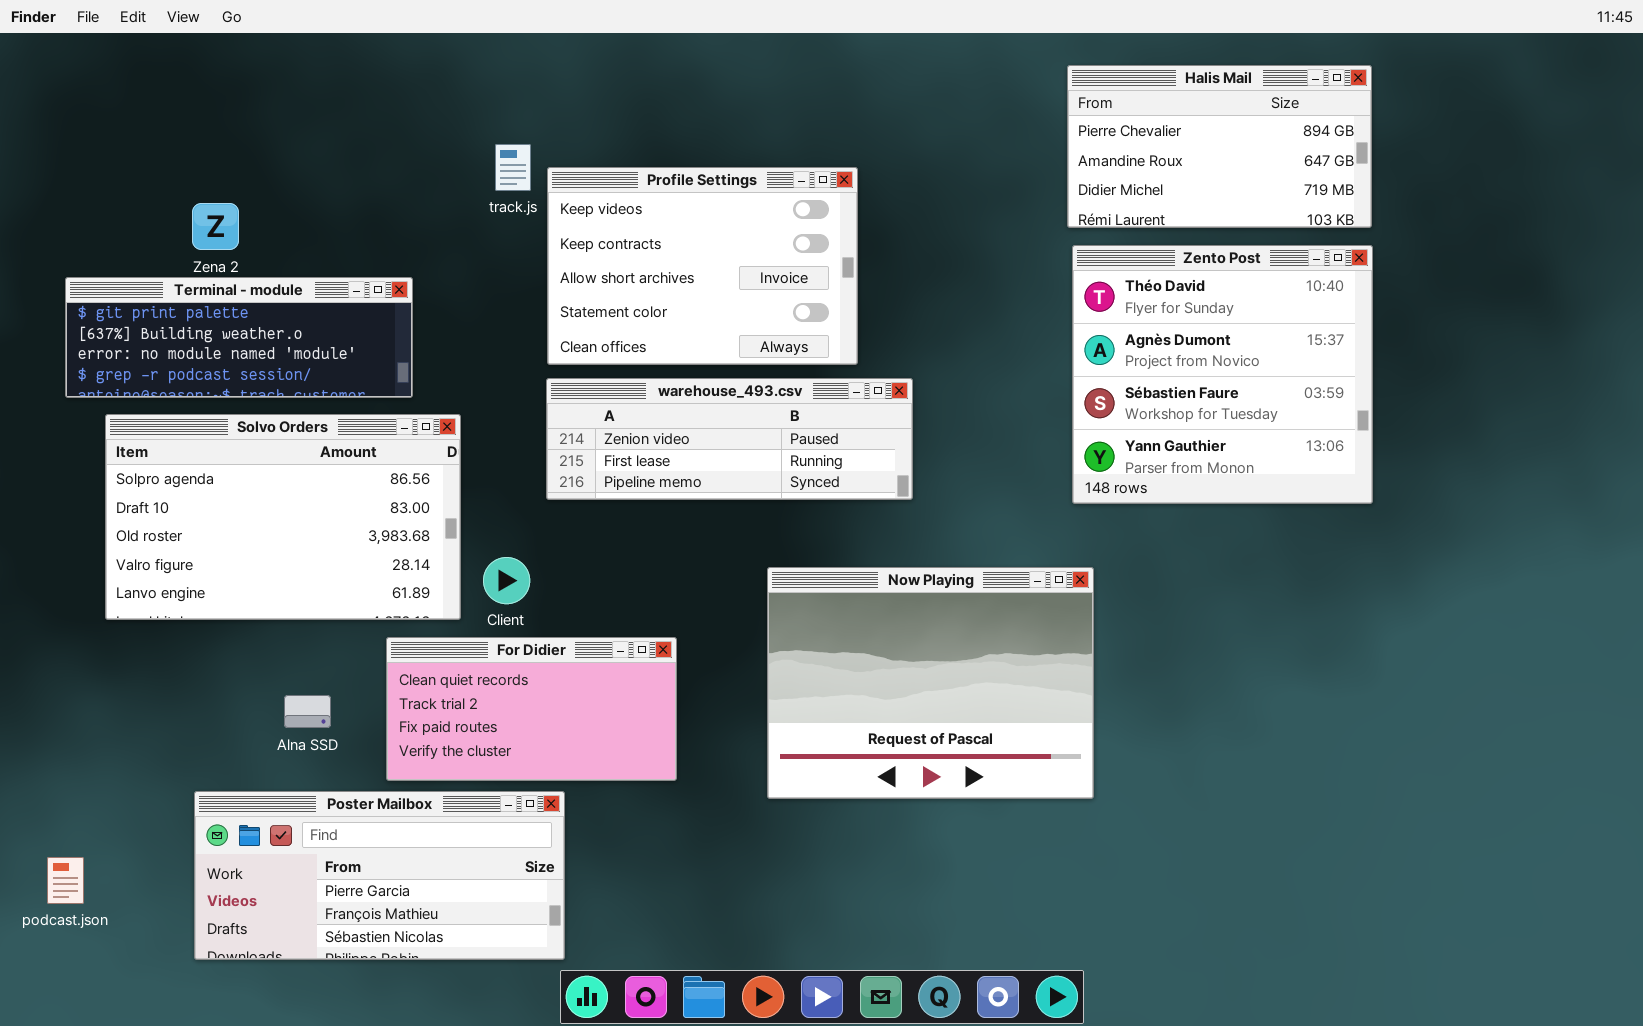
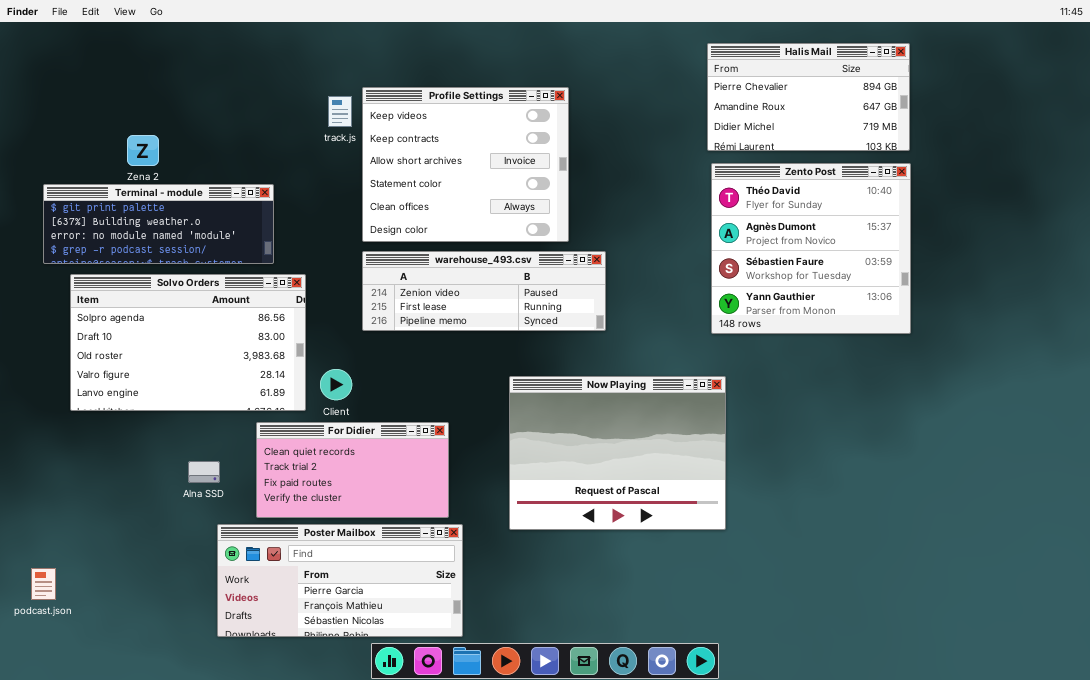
Profile Settings: [547,167,858,365] -> [362,87,569,242], resized
Poster Mailbox: [194,791,565,960] -> [217,524,463,637], moved

